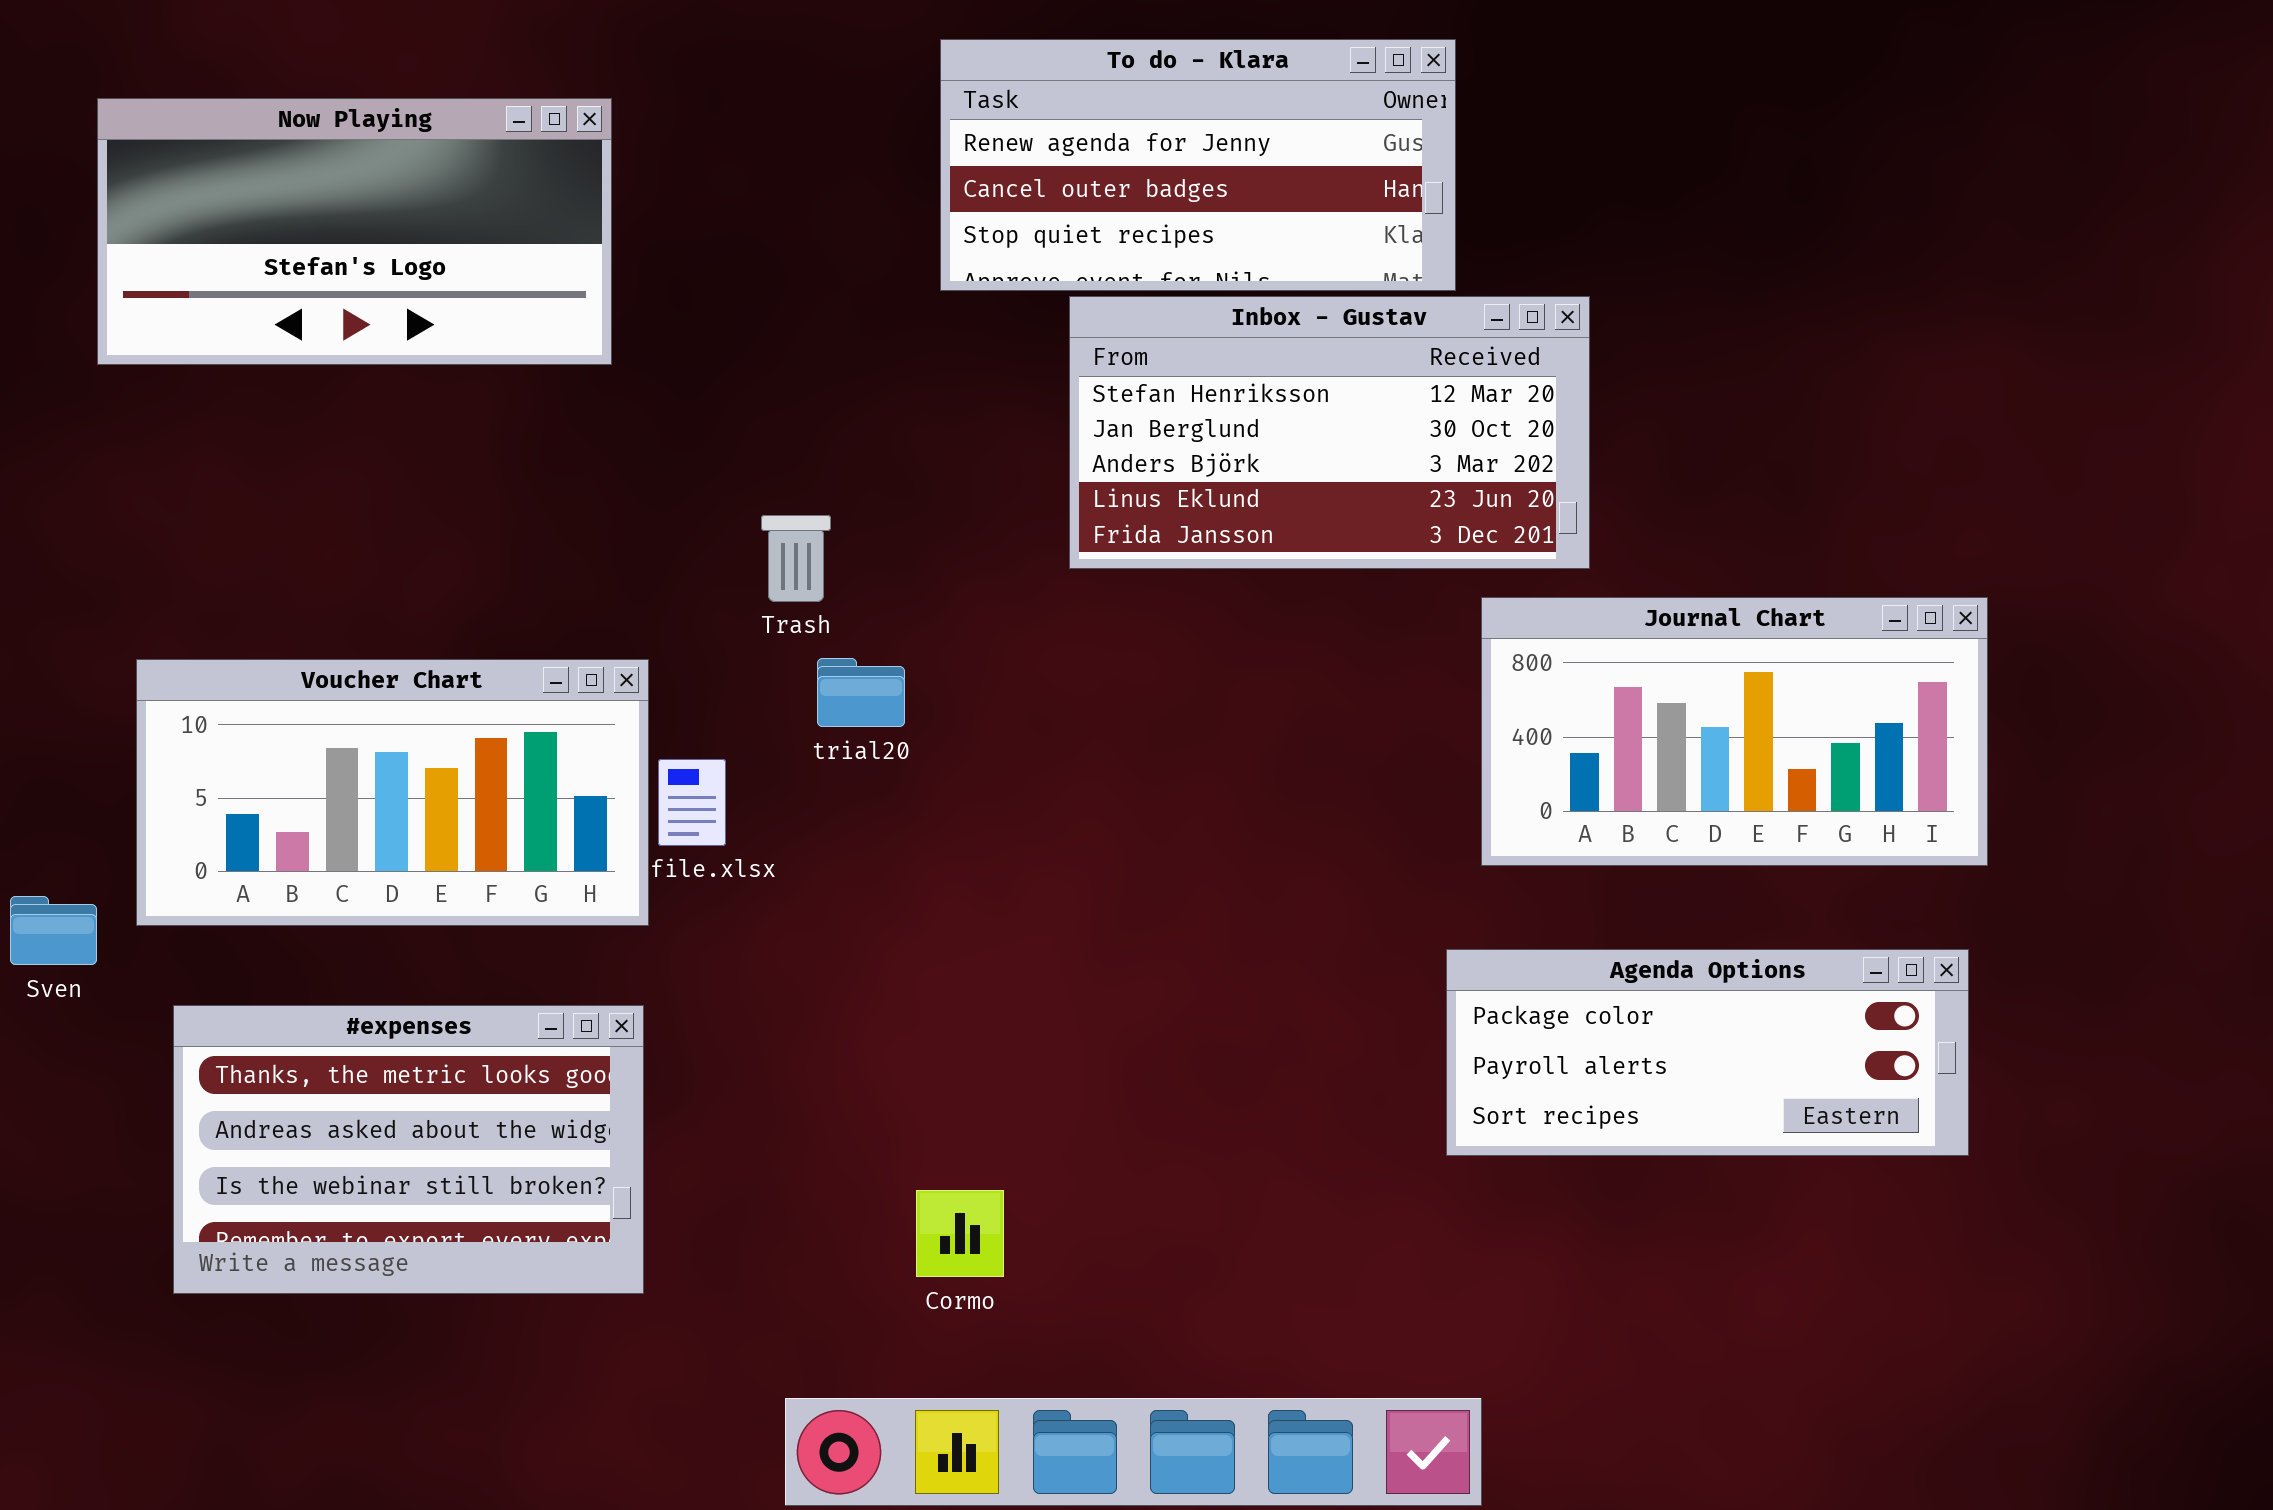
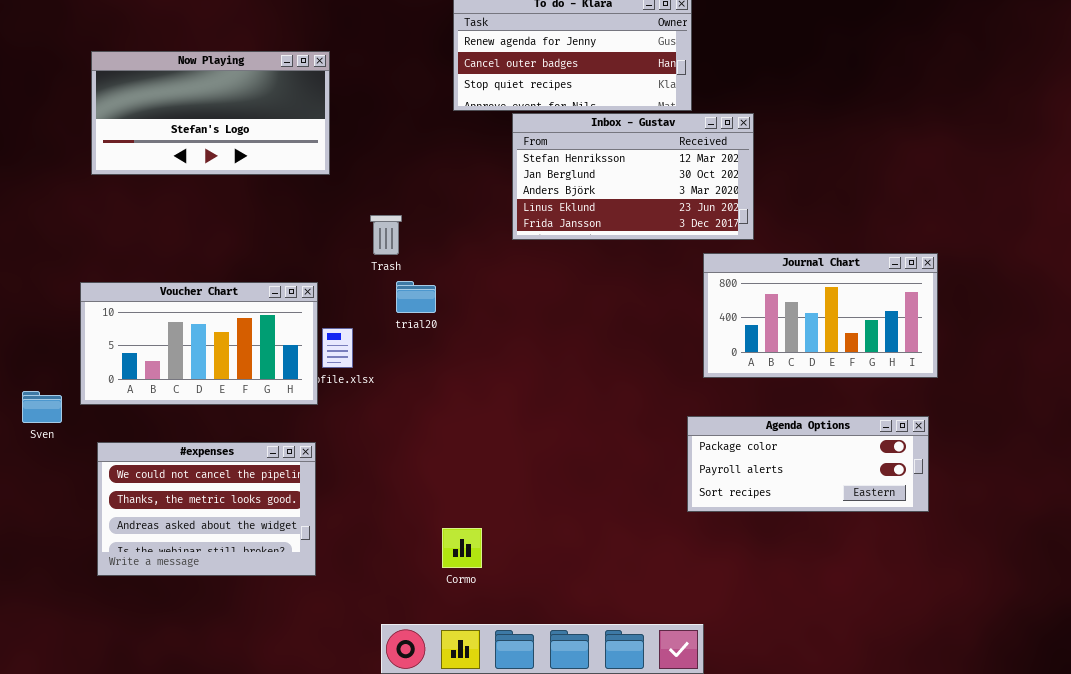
Now Playing: [97,98,612,365] -> [91,51,330,175], moved
#expenses: [173,1005,644,1294] -> [97,442,316,576], scrolled up 1 row

